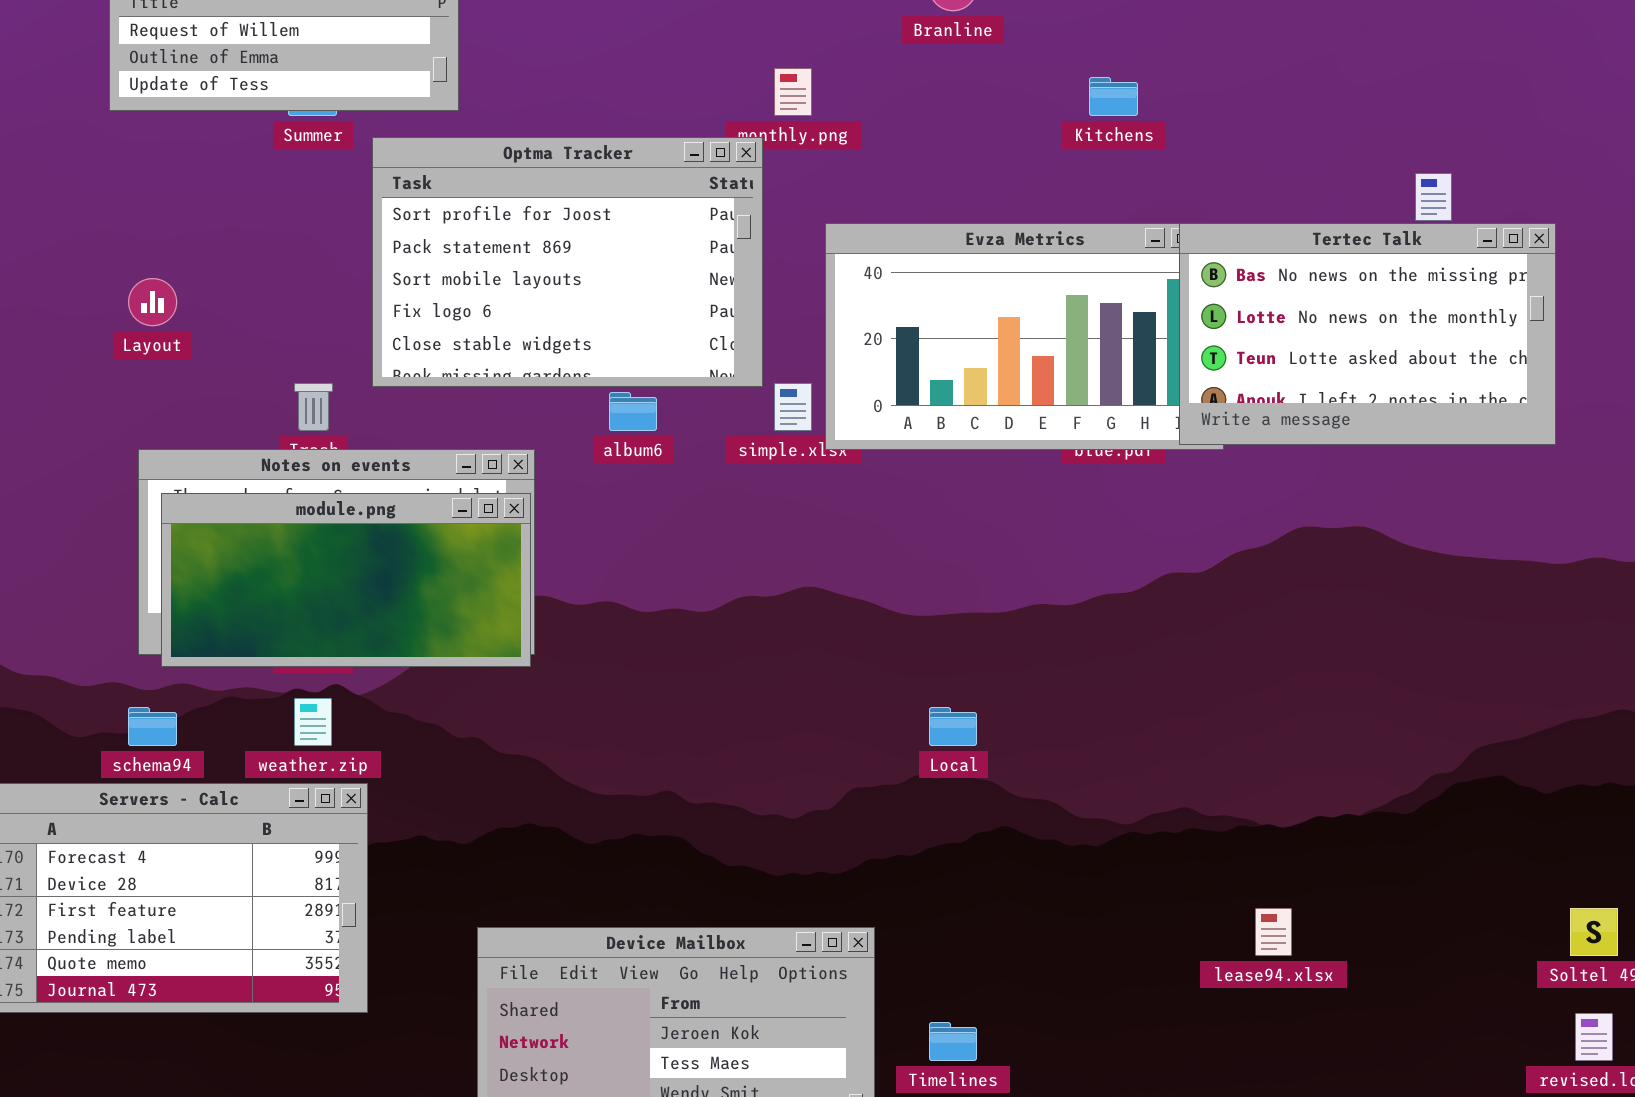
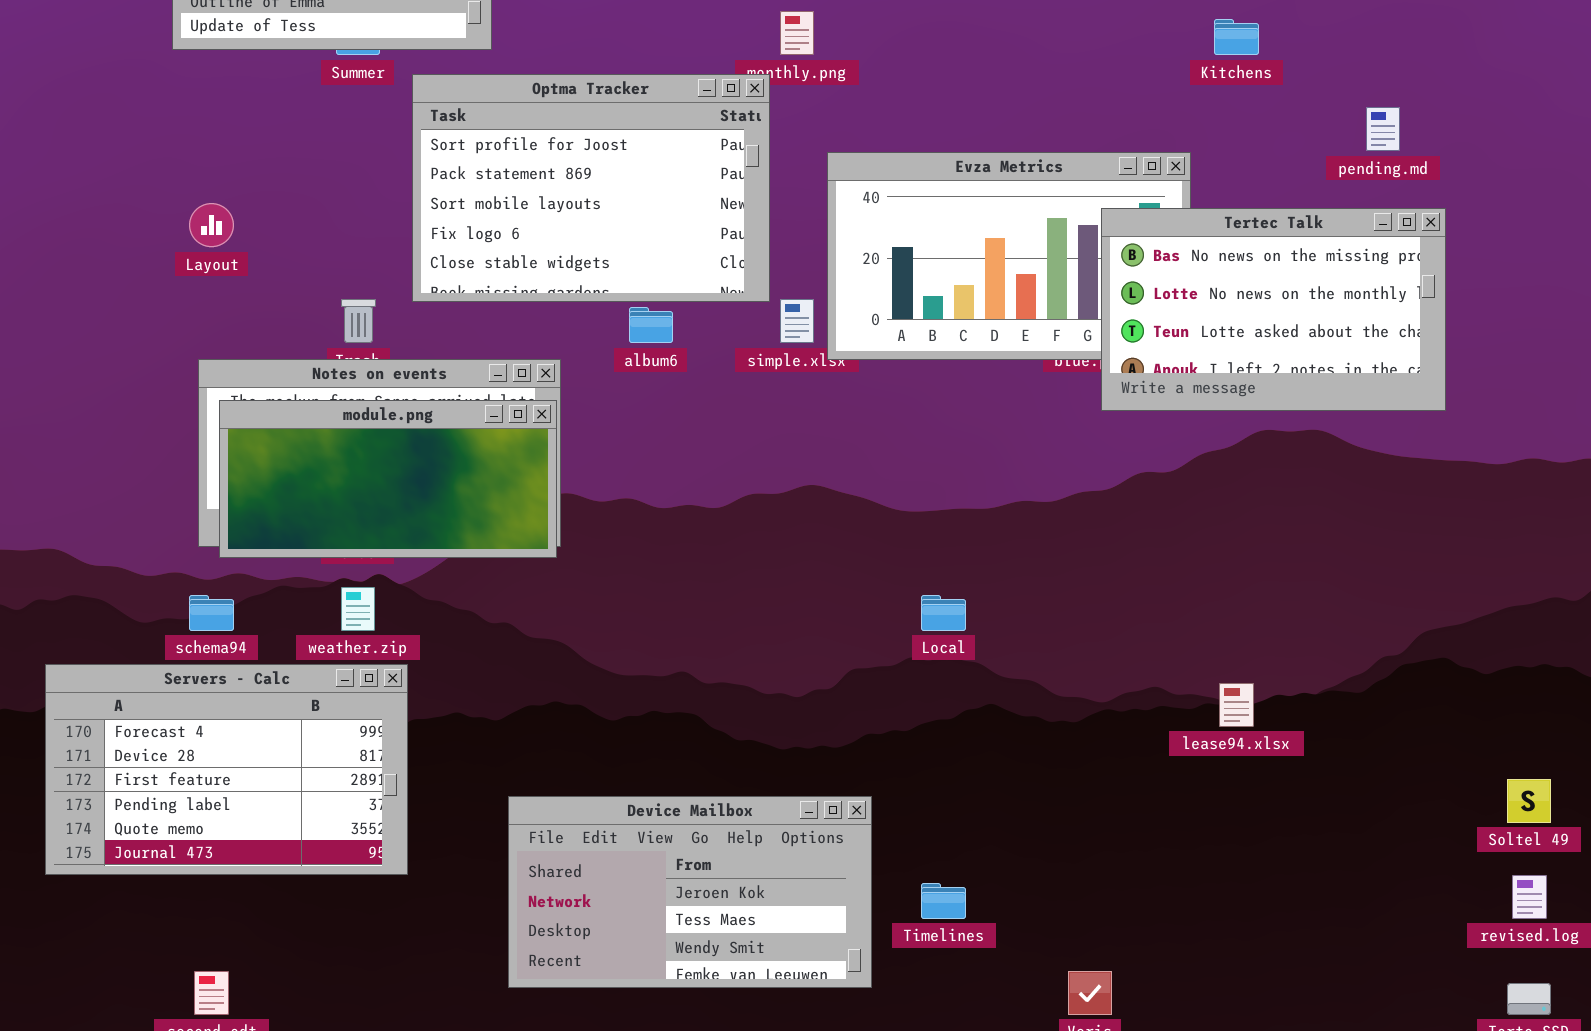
Kitchens: [1089,77,1138,116] -> [1214,19,1259,55], moved
Tertec Talk: [1179,223,1556,445] -> [1101,208,1446,411], moved
lease94.xlsx: [1255,908,1292,956] -> [1219,683,1254,727], moved

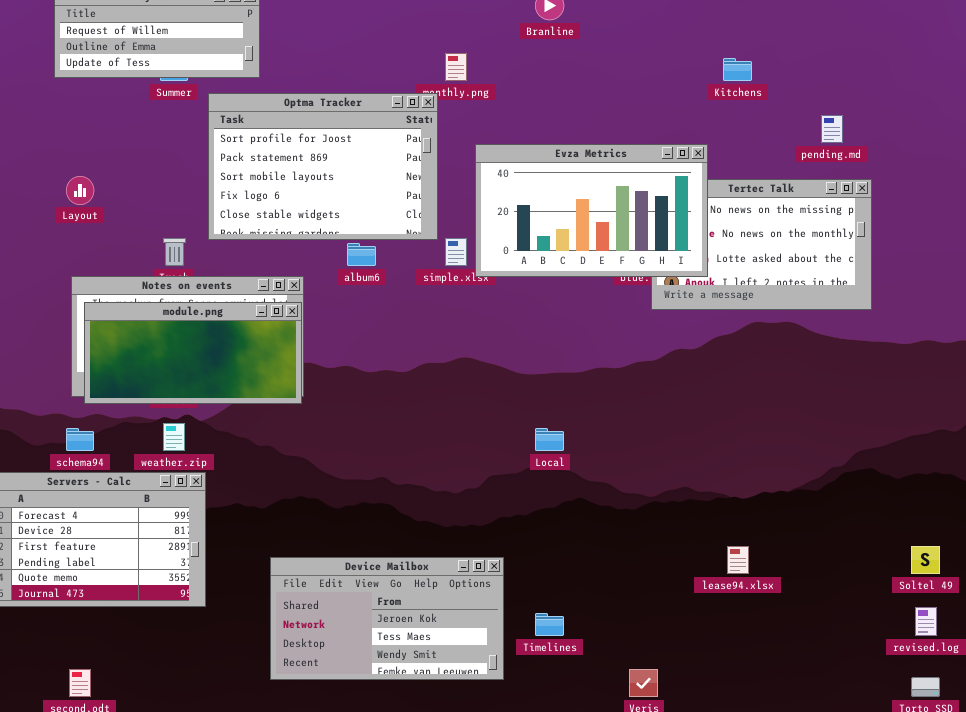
Evza Metrics: [827,152,1191,360] -> [475,144,708,277], raised
lease94.xlsx: [1219,683,1254,727] -> [727,546,749,574], moved

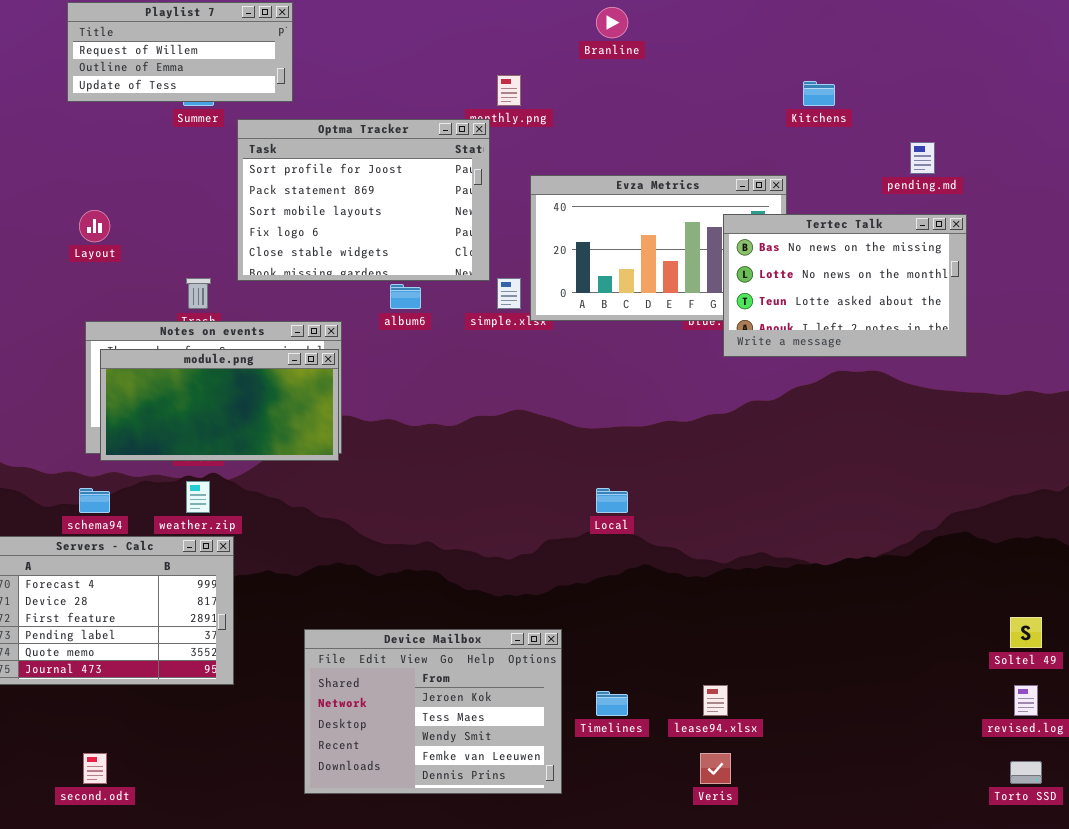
Tertec Talk: [651,179,872,310] -> [723,214,967,357], raised
lease94.xlsx: [727,546,749,574] -> [703,685,728,716], moved
Device Mailbox: [270,557,504,680] -> [304,629,562,794], resized

